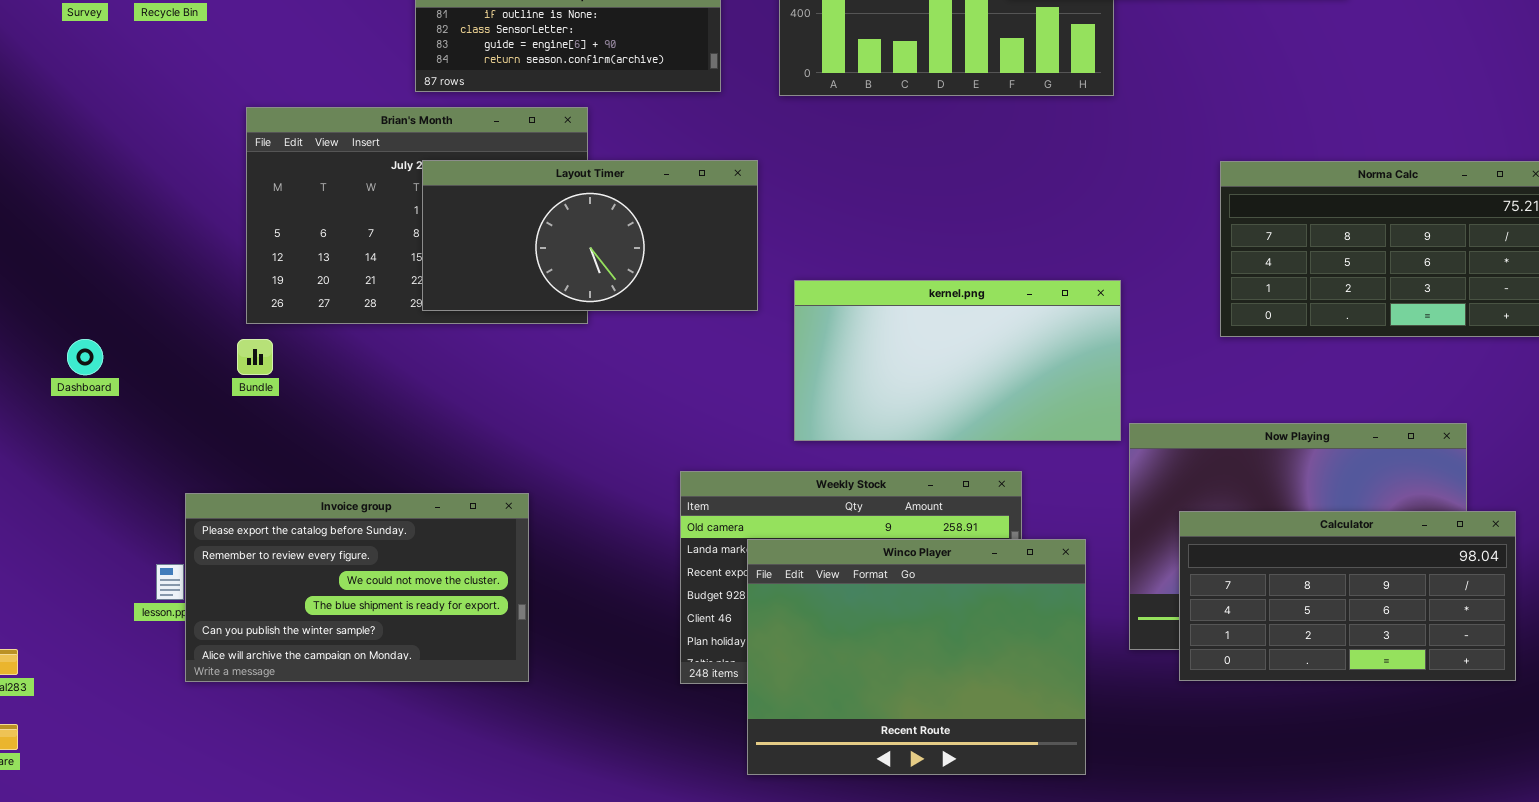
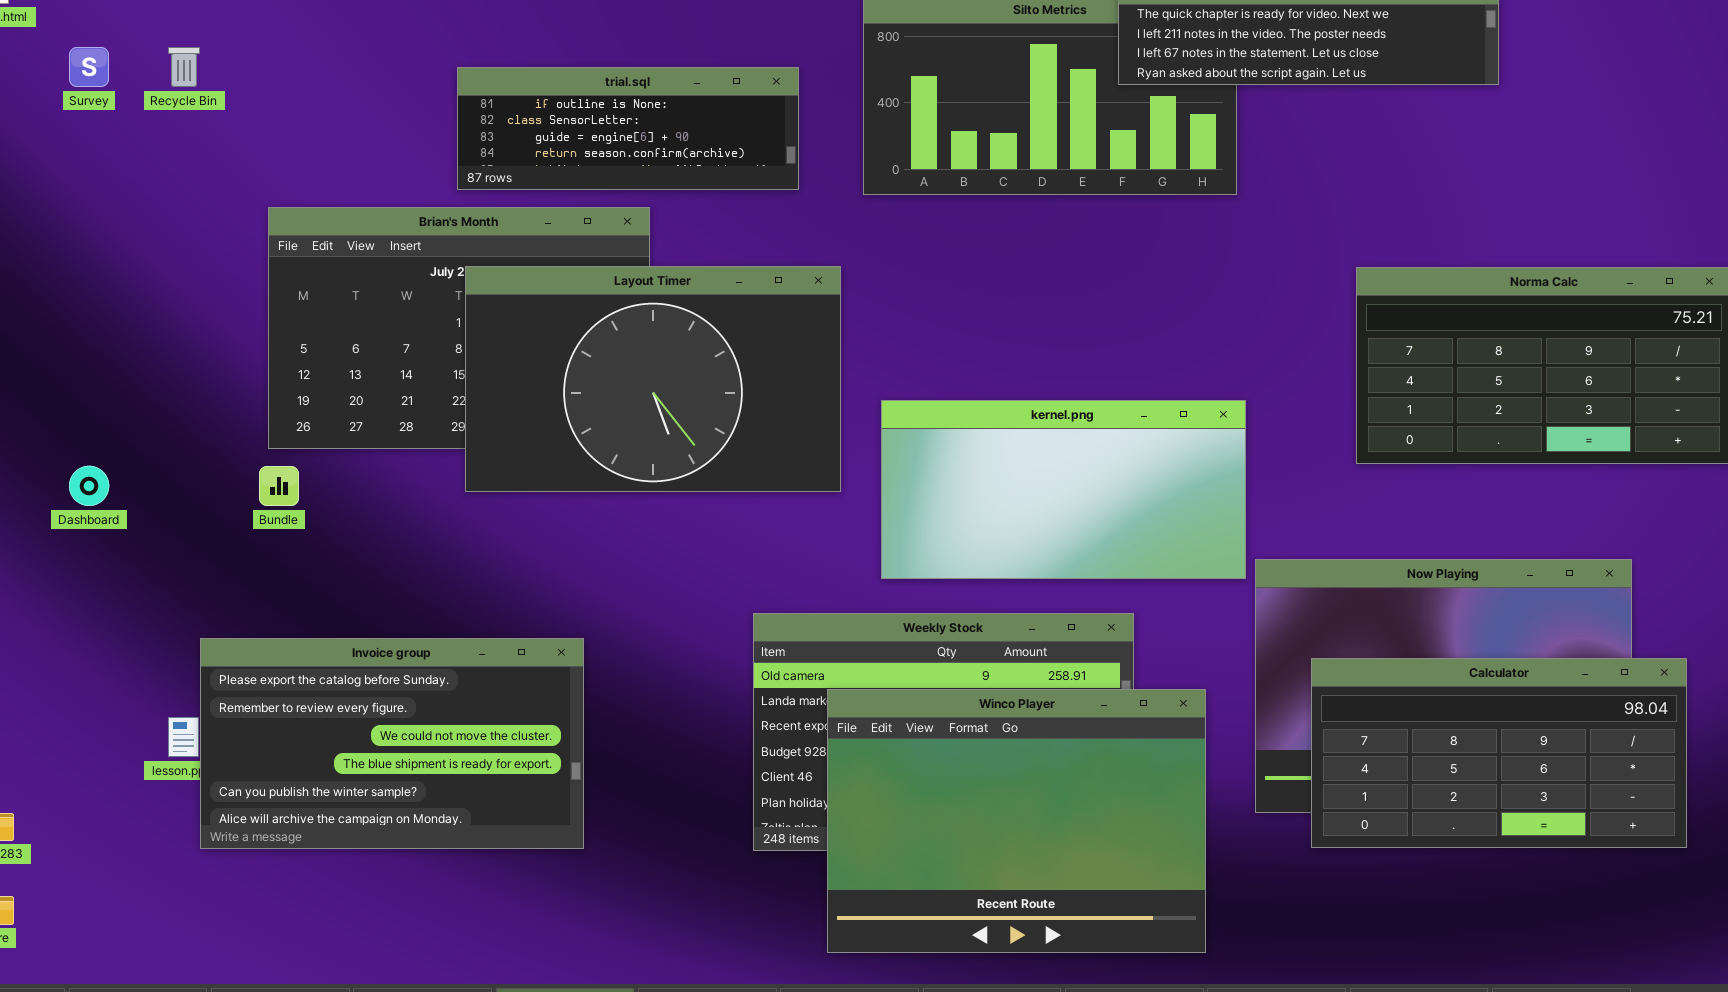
Layout Timer: [422,160,758,311] -> [465,266,841,492], resized

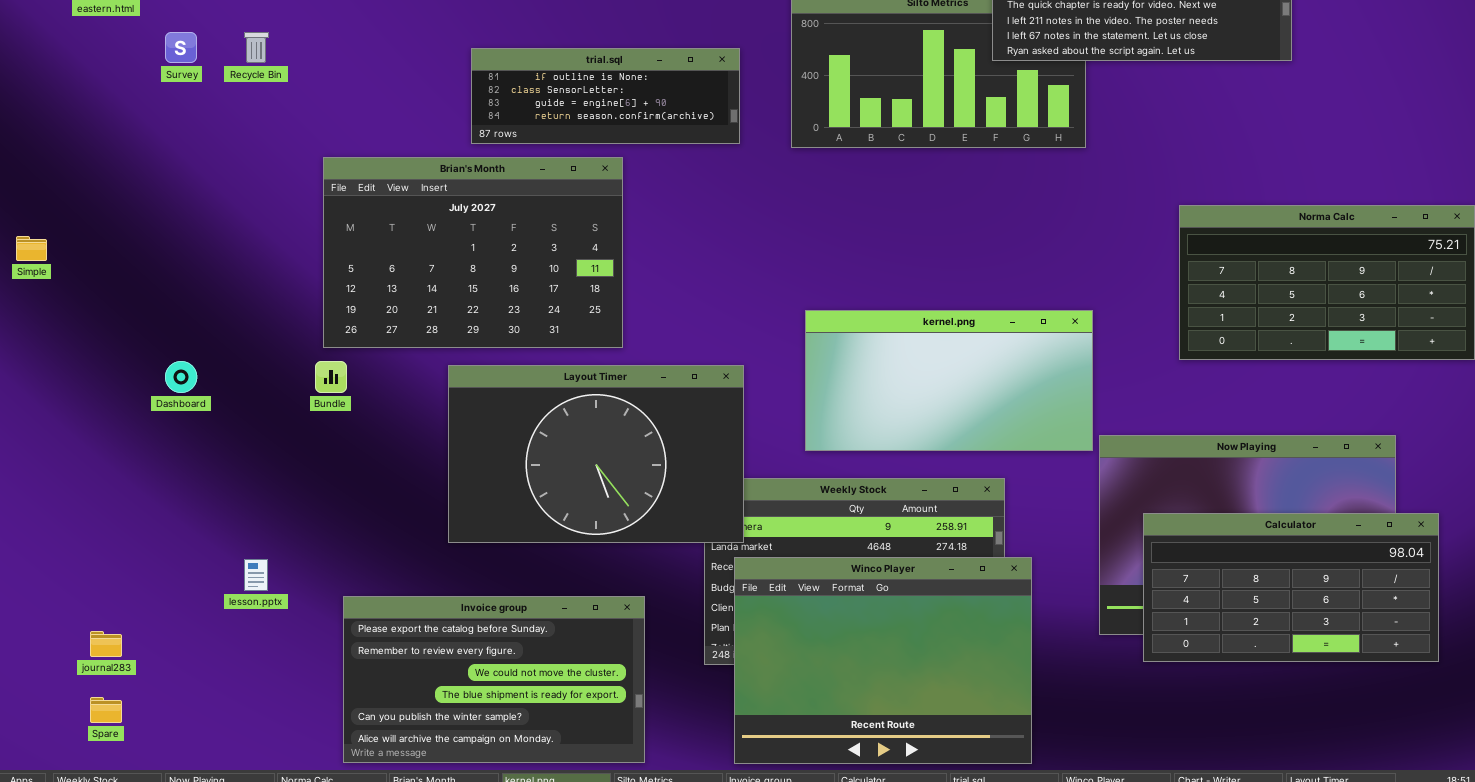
Layout Timer: [465,266,841,492] -> [448,365,744,543], moved
Invoice group: [200,638,584,849] -> [343,596,645,763], moved
Winco Player: [827,689,1206,953] -> [734,557,1032,764], moved

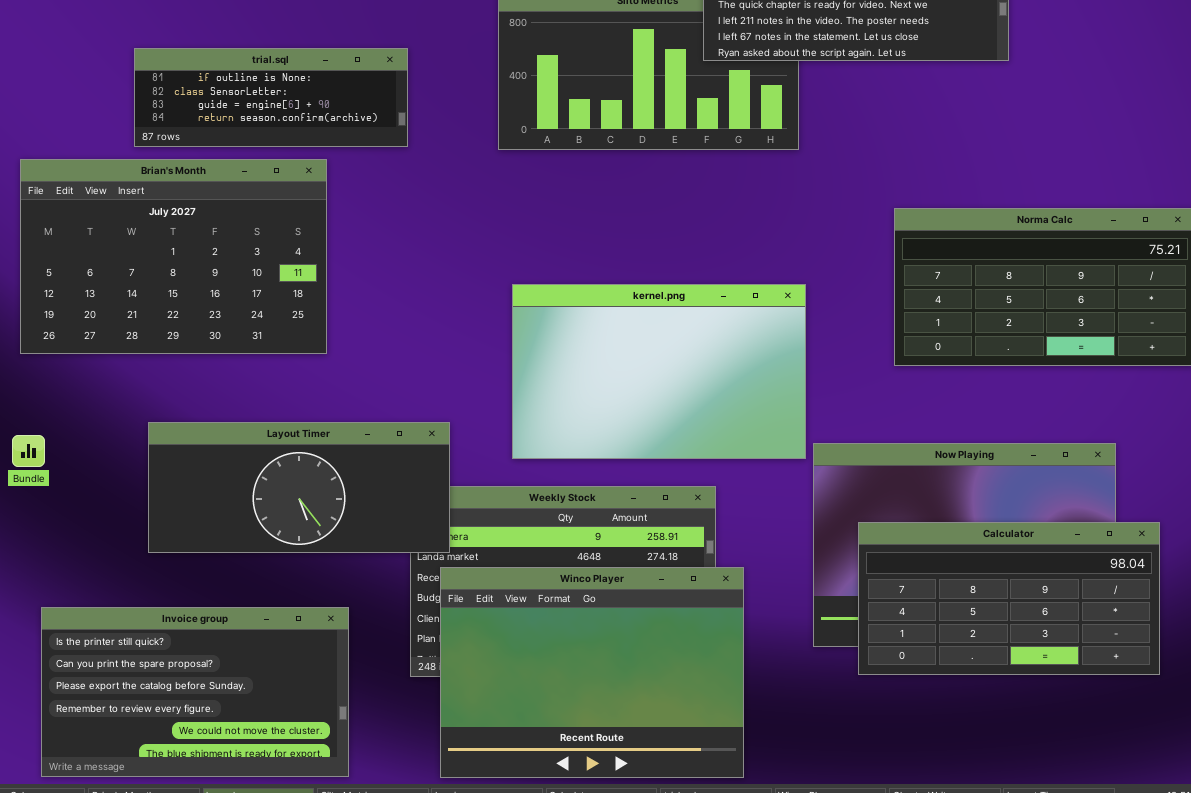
trial.sql: [471,48,740,144] -> [134,48,408,147], moved
kernel.png: [805,310,1093,451] -> [512,284,806,459], resized
Bundle: [315,361,347,393] -> [12,435,45,467], moved
Layout Timer: [448,365,744,543] -> [148,422,450,553], resized
Invoice group: [343,596,645,763] -> [41,607,349,777], scrolled up 2 rows

